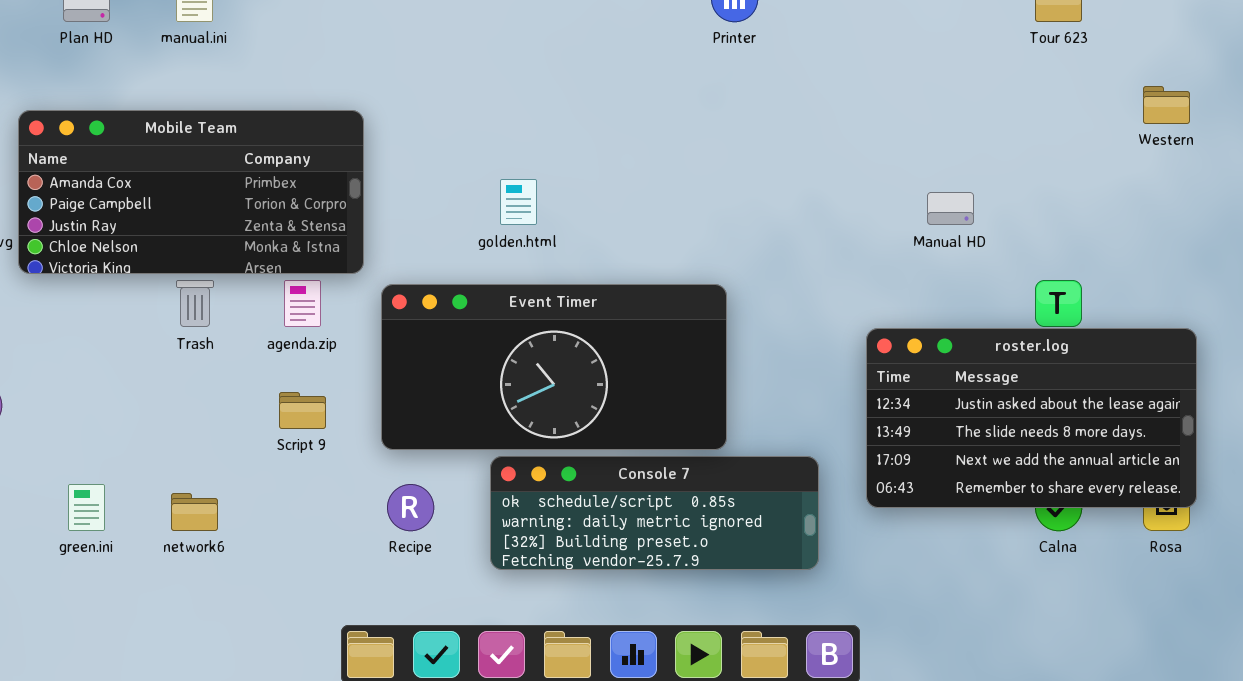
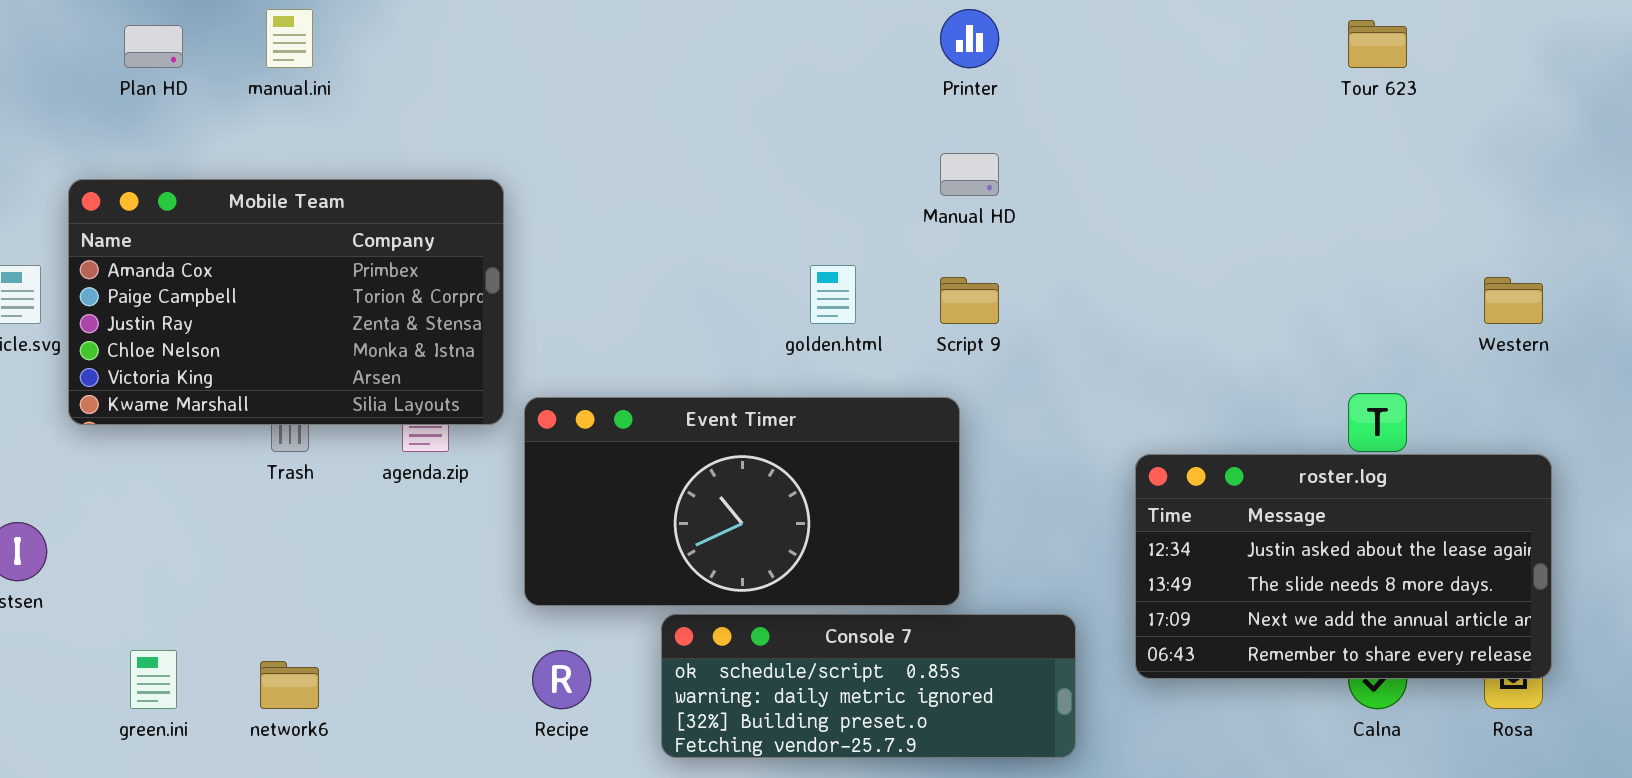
Western: [1143,86,1190,124] -> [1484,277,1543,324], moved
Mobile Team: [18,110,364,274] -> [68,179,504,425], resized
golden.html: [500,179,537,225] -> [810,265,856,324], moved
Manual HD: [927,192,974,225] -> [940,153,999,196], moved
Script 9: [279,392,326,429] -> [940,277,999,324], moved

